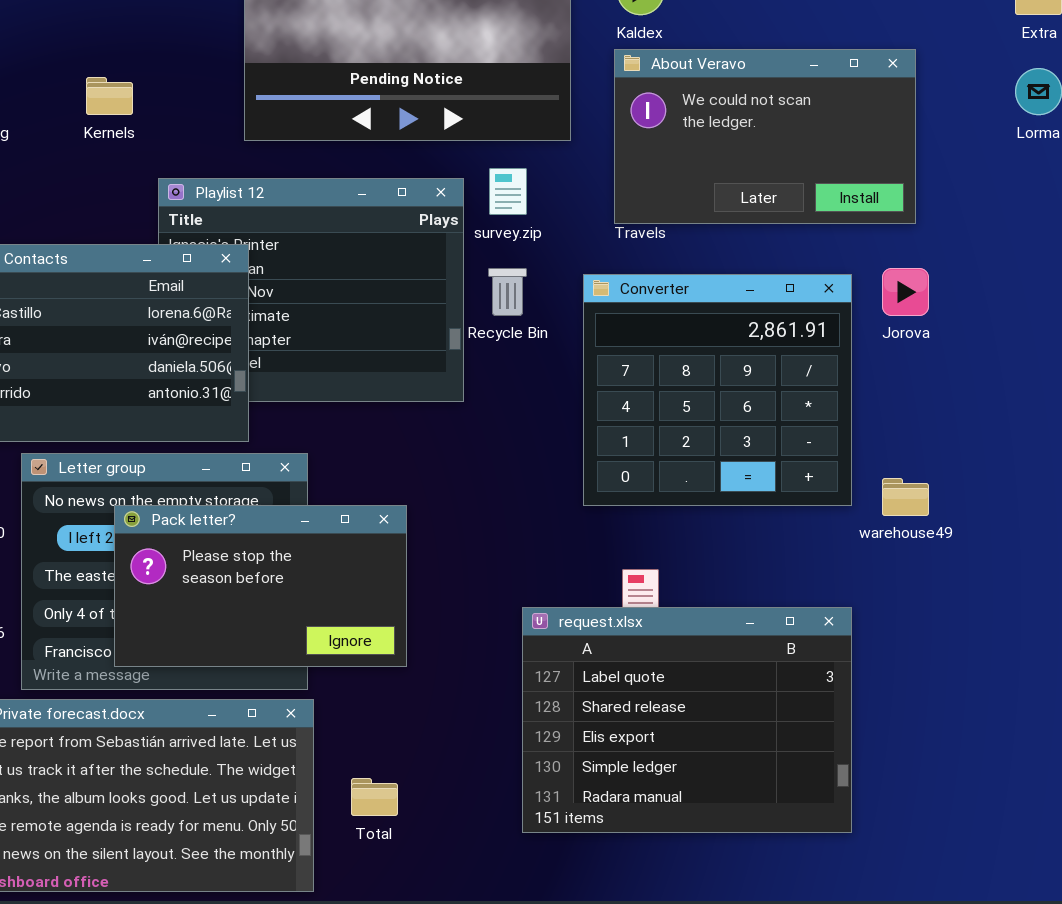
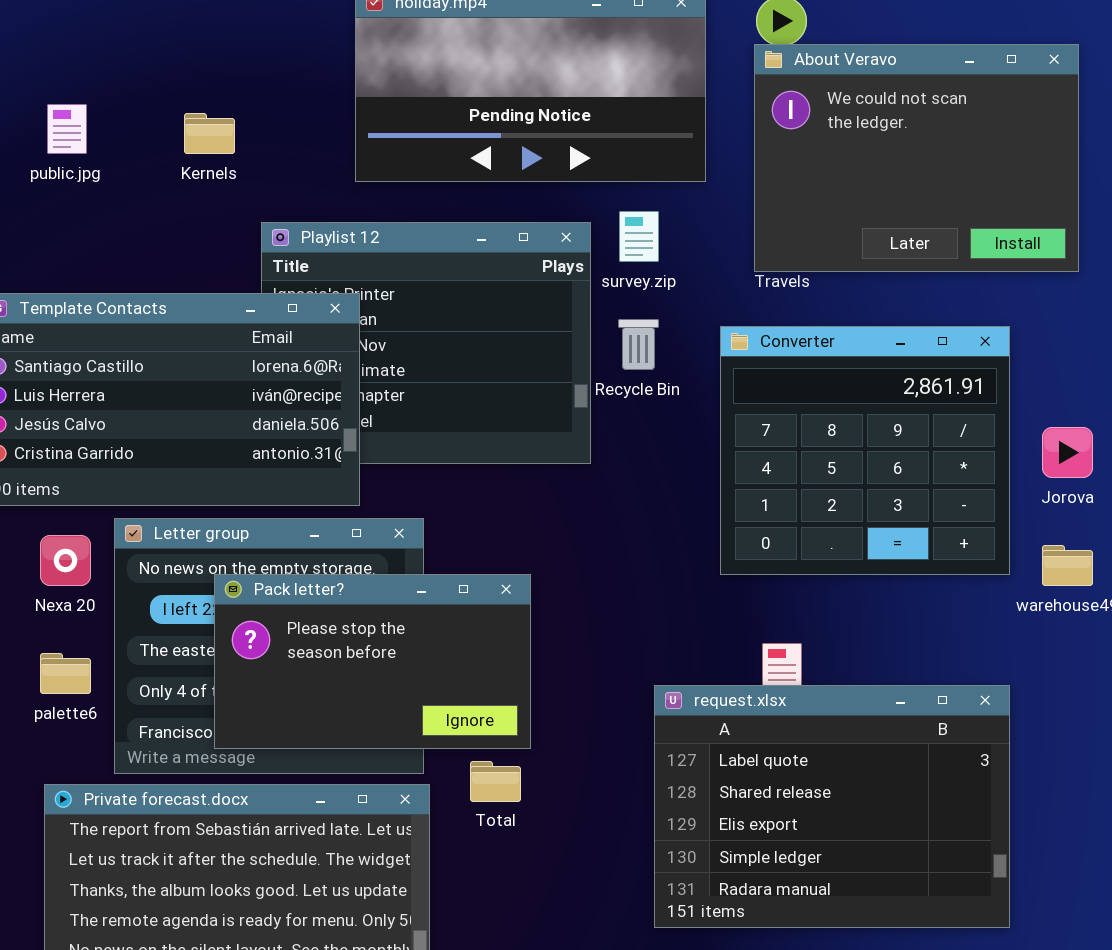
About Veravo: [614,49,916,224] -> [754,44,1079,272], resized
Jorova: [882,268,929,316] -> [1042,427,1093,478], moved
Total: [351,778,398,816] -> [470,761,521,802], moved

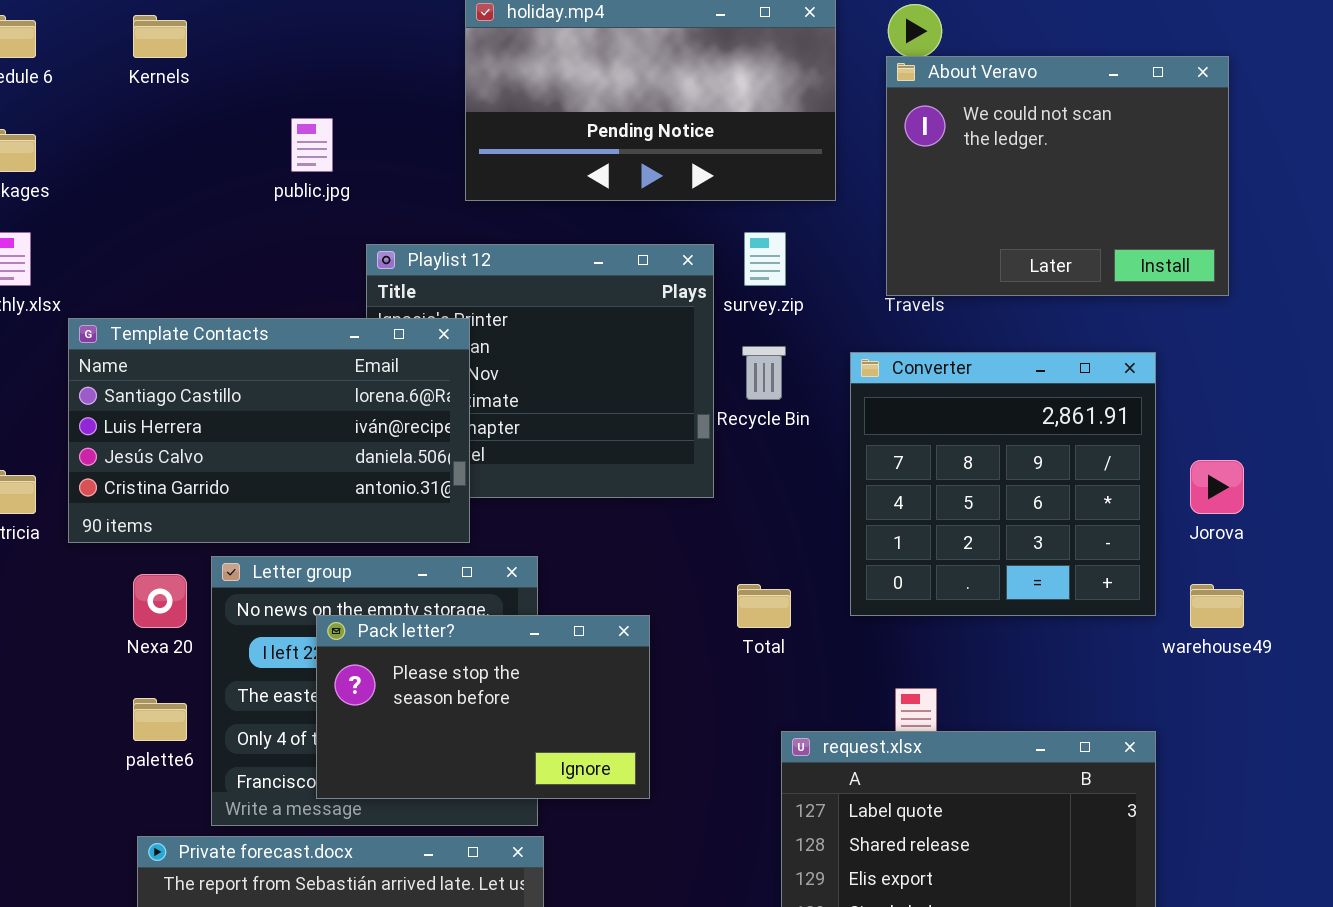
public.jpg: [47,104,87,154] -> [291,118,333,172], moved
Kernels: [184,113,235,154] -> [133,15,187,58], moved
Total: [470,761,521,802] -> [737,584,791,628], moved

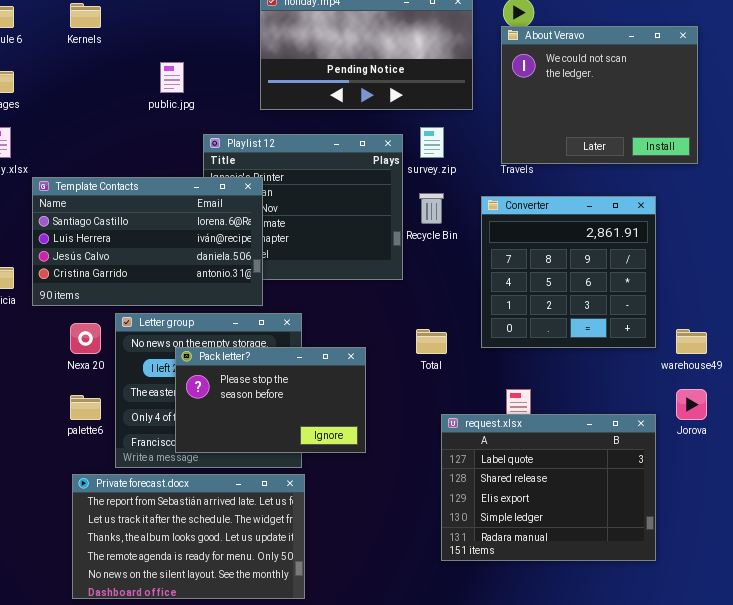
Jorova: [1190,460,1244,514] -> [676,389,707,420], moved

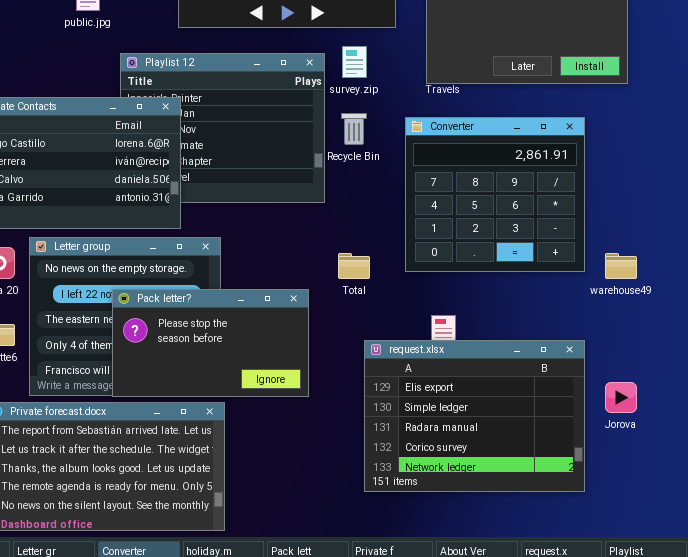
Pack letter?: [175,347,366,453] -> [112,289,309,397], moved
Jorova: [676,389,707,420] -> [605,382,637,413], moved
request.xlsx: [441,414,656,561] -> [364,340,585,492], scrolled down 2 rows

